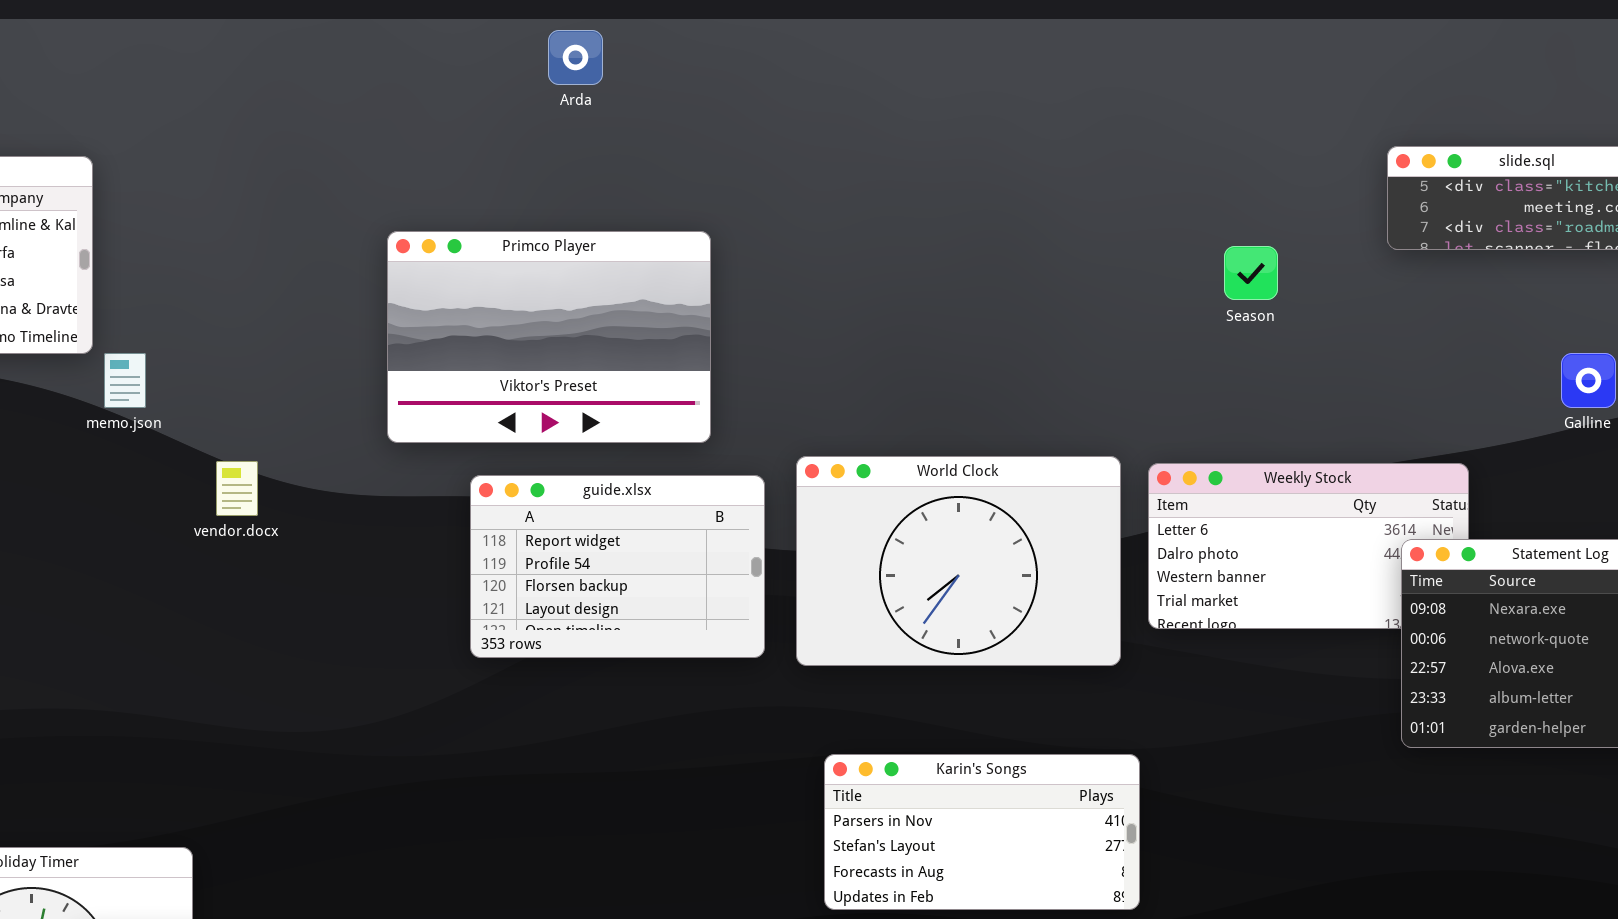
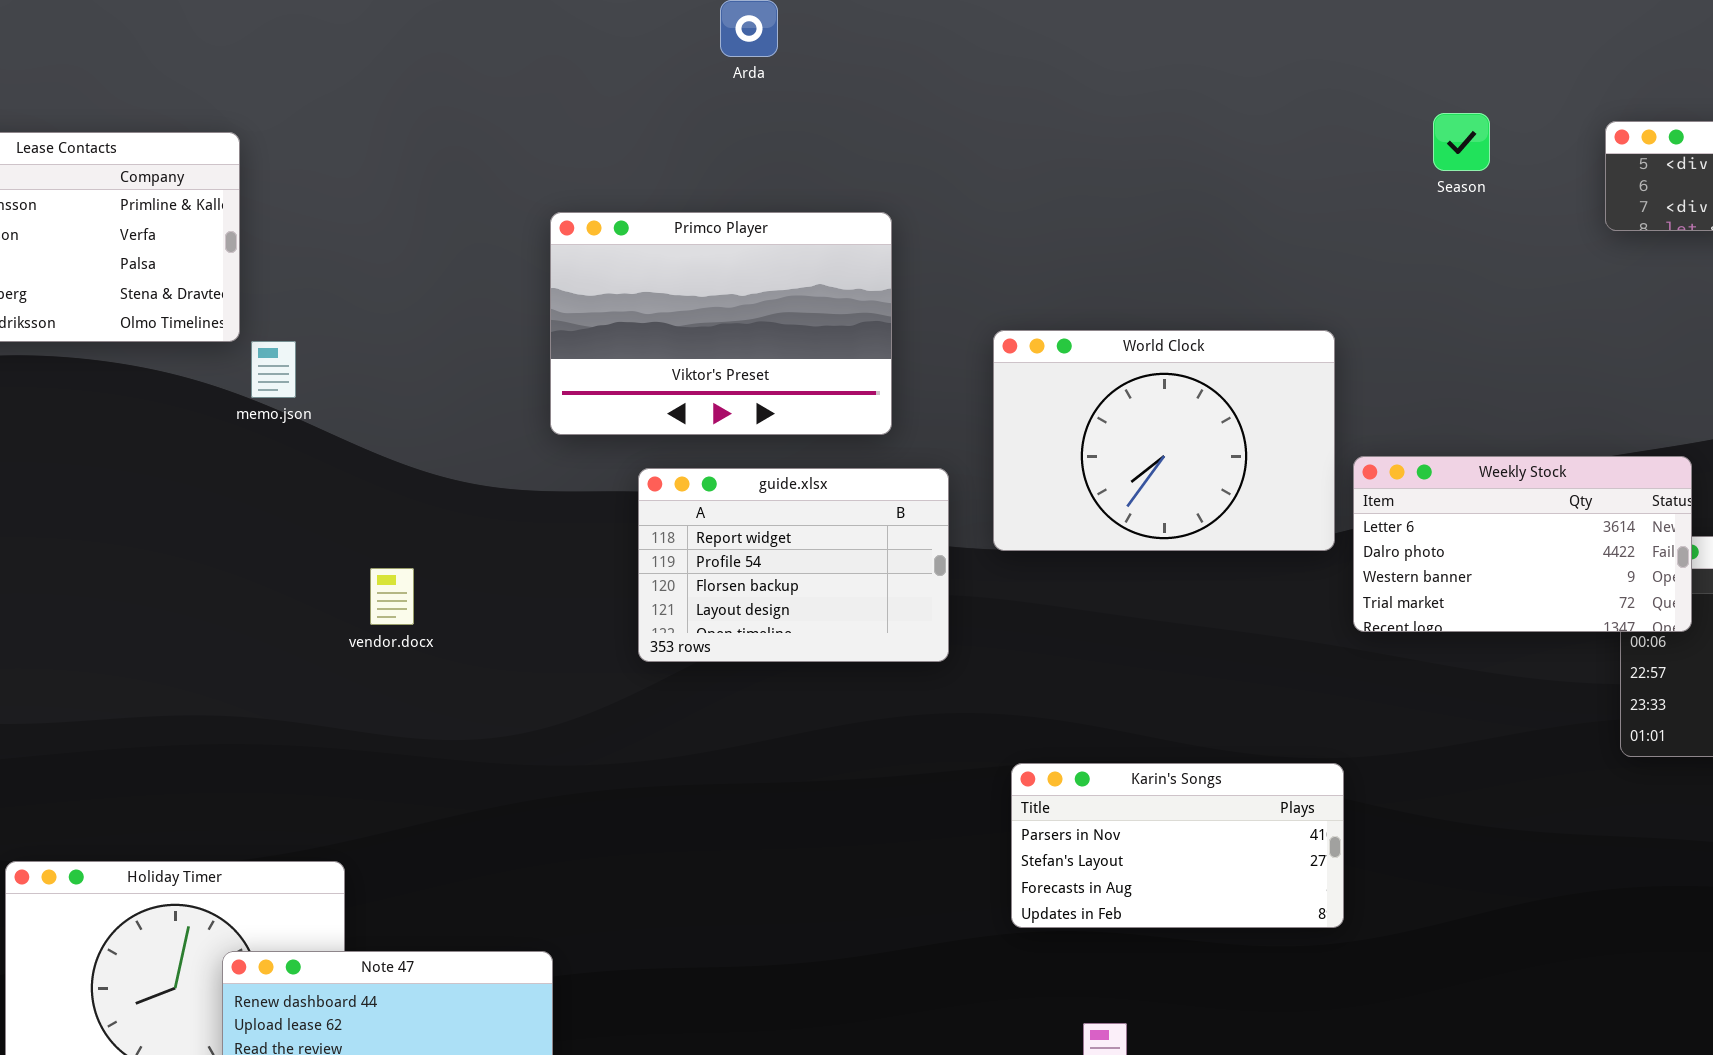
Season: [1224,246,1278,300] -> [1433,113,1490,171], moved
World Clock: [796,456,1121,666] -> [993,330,1335,551], moved
vendor.docx: [216,461,258,516] -> [370,568,414,625], moved
Weekly Stock: [1148,463,1469,629] -> [1353,456,1692,632], raised

